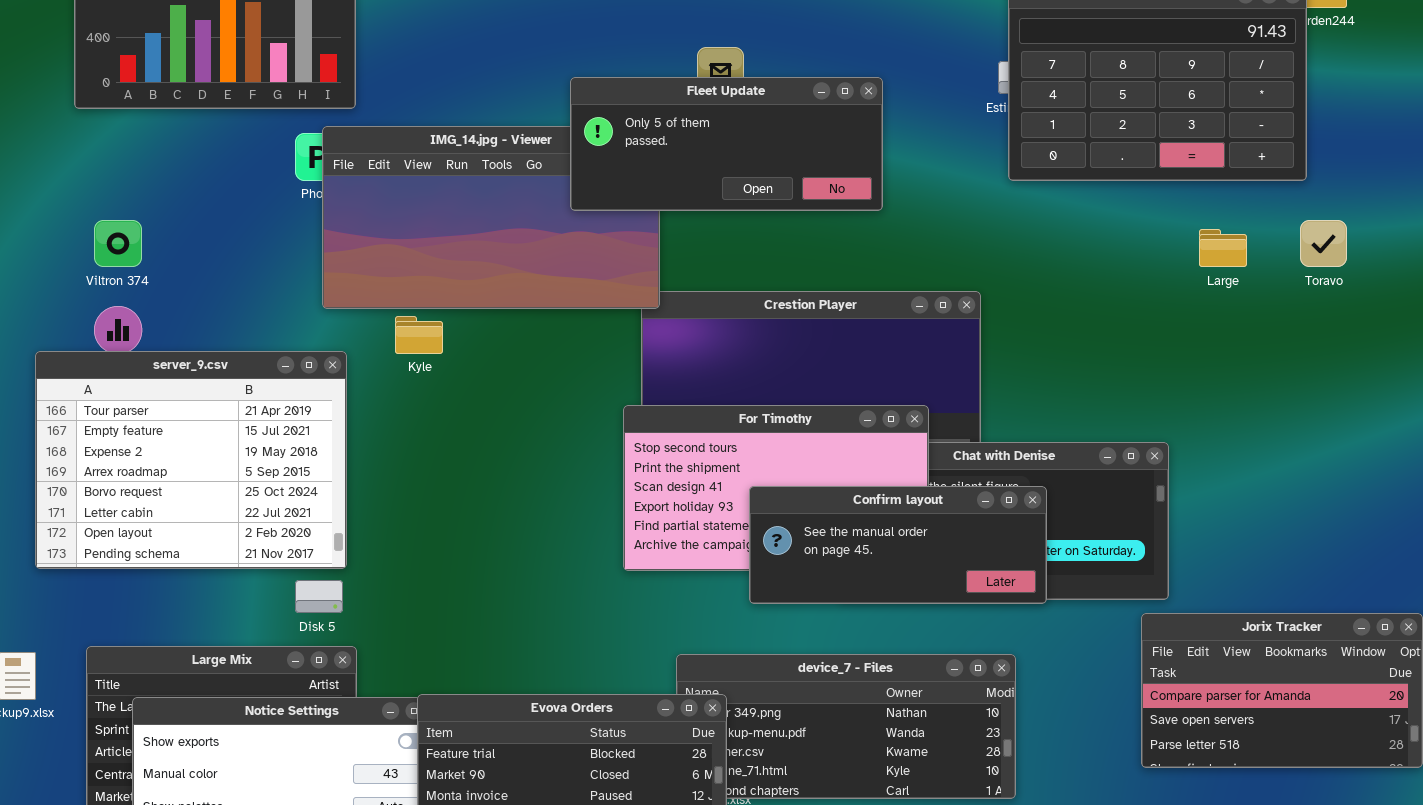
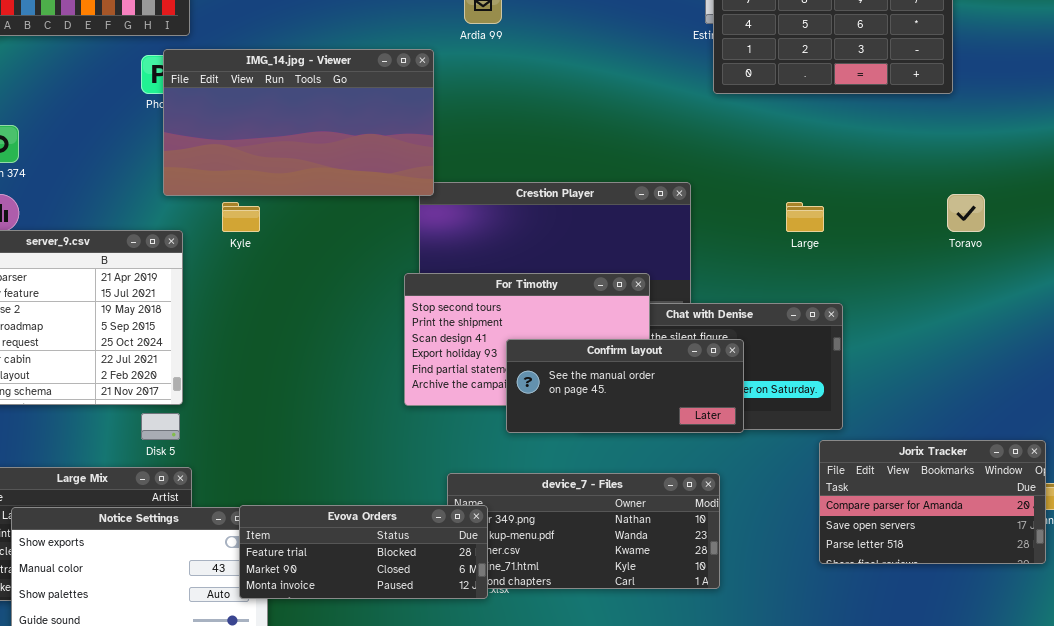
Fleet Update: [570,77,883,211] -> none, closed
Toravo: [1300,220,1347,267] -> [947,194,985,232], moved
Large: [1199,229,1247,267] -> [786,202,824,232], moved

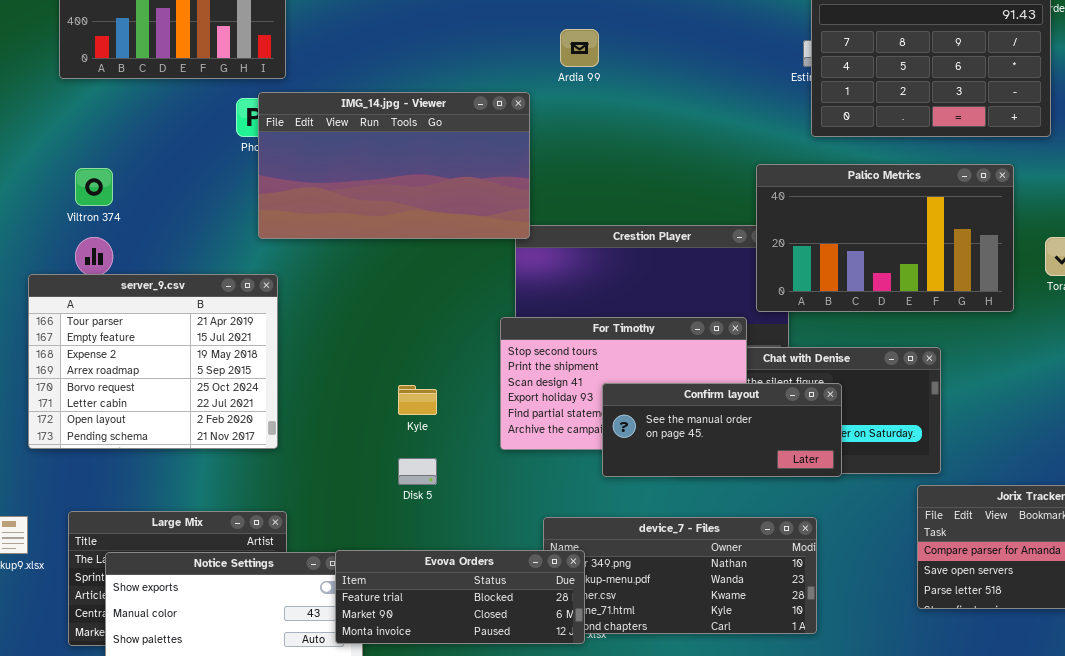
Palico Metrics: none -> [756,164,1014,312], opened
Kyle: [222,202,260,232] -> [398,385,437,415], moved
Disk 5: [141,413,180,440] -> [398,458,437,485], moved

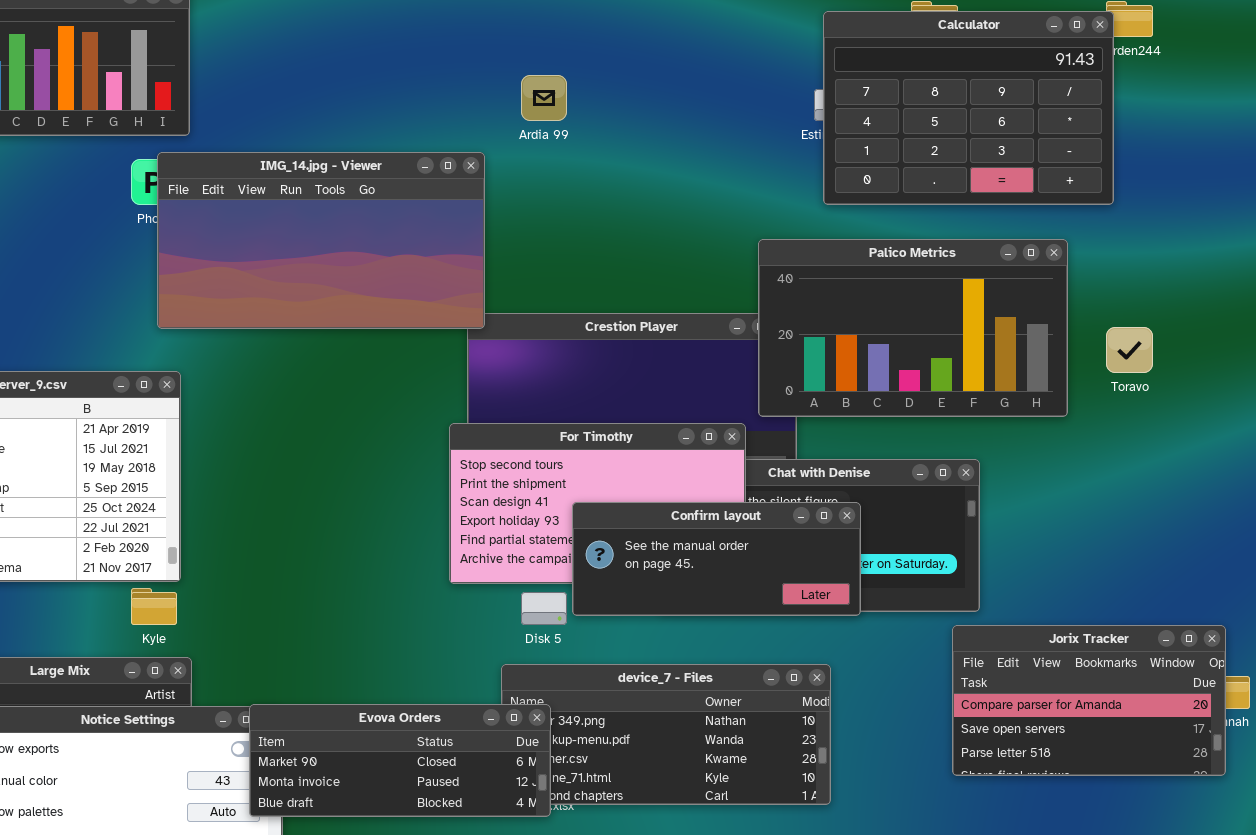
Kyle: [398,385,437,415] -> [131,588,177,625], moved
Disk 5: [398,458,437,485] -> [521,592,567,625], moved
Evova Orders: [335,550,585,644] -> [249,704,551,817], scrolled down 1 row

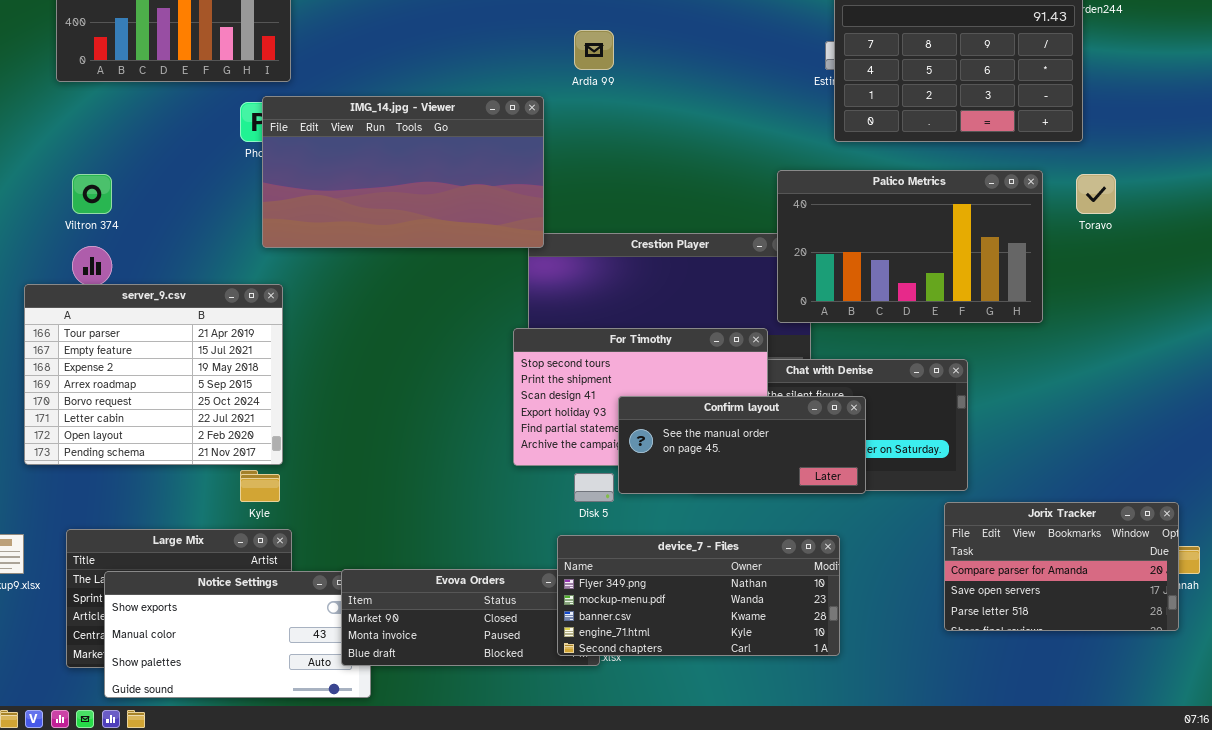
Toravo: [1106,327,1153,373] -> [1076,174,1116,214], moved
device_7 - Files: [501,664,831,805] -> [557,535,840,656], raised

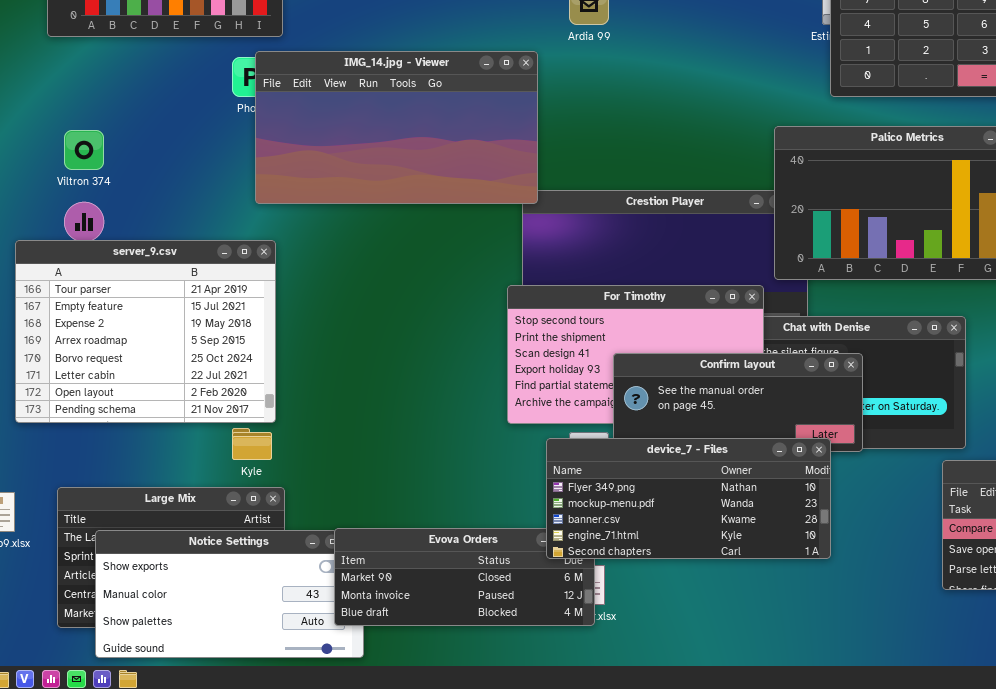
device_7 - Files: [557,535,840,656] -> [546,438,831,559], moved

